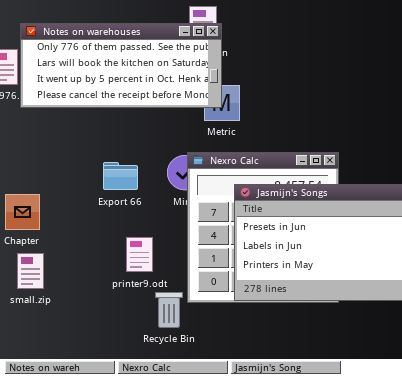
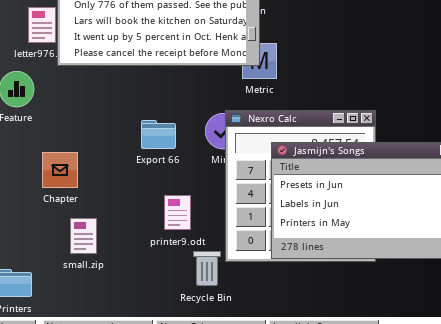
small.zip: [17,253,44,289] -> [70,218,97,254], moved

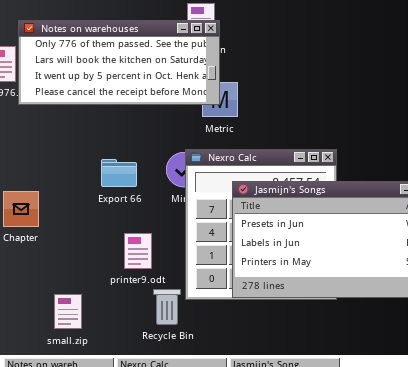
small.zip: [70,218,97,254] -> [54,294,82,329], moved

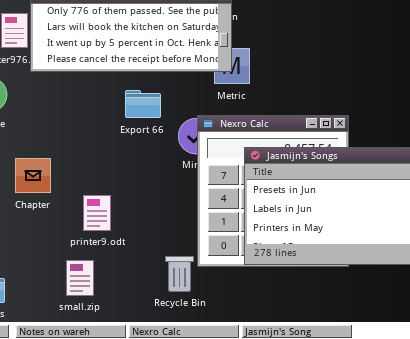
Export 66: [101,159,137,187] -> [125,90,161,118], moved
printer9.odt: [124,233,152,269] -> [83,195,111,231], moved

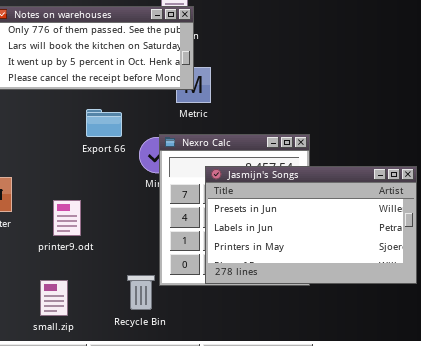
printer9.odt: [83,195,111,231] -> [53,200,81,236], moved
small.zip: [66,260,94,296] -> [40,280,68,316], moved

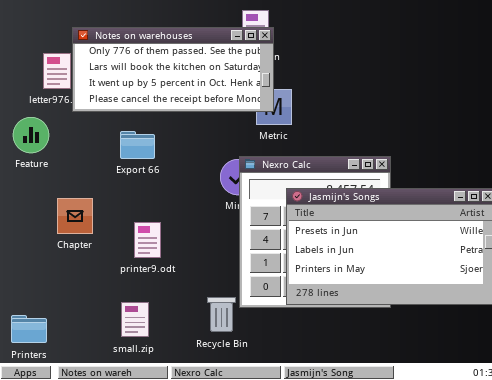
Export 66: [86,109,122,137] -> [120,131,155,159], moved

